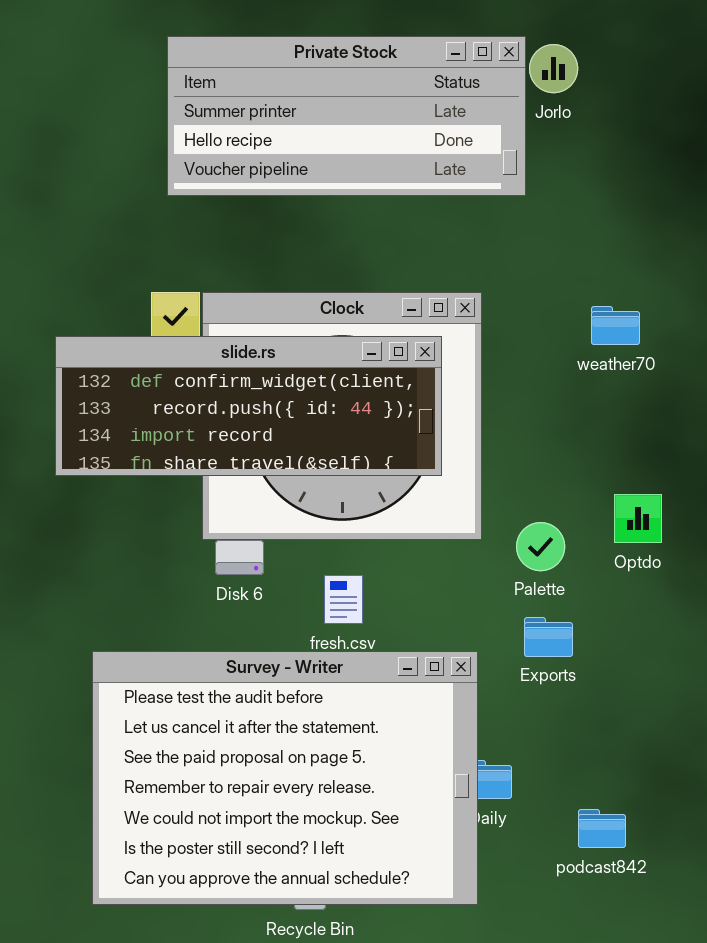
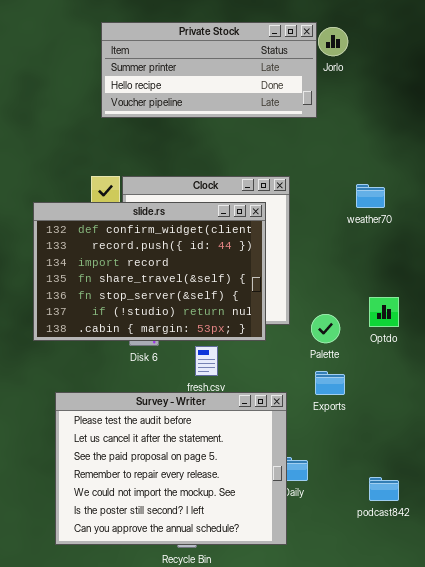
slide.rs: [55,336,442,476] -> [33,202,266,341], resized
podcast842: [578,809,626,848] -> [369,477,399,501], moved

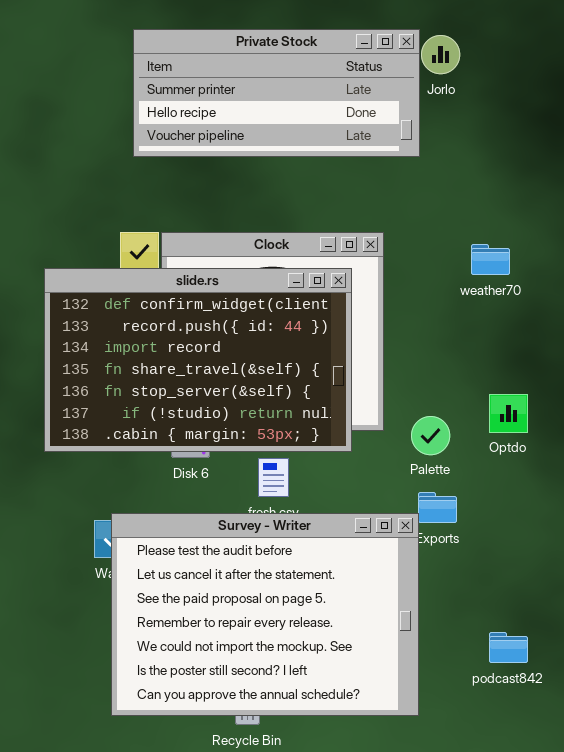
Survey - Writer: [55,392,287,545] -> [111,513,419,716], moved

